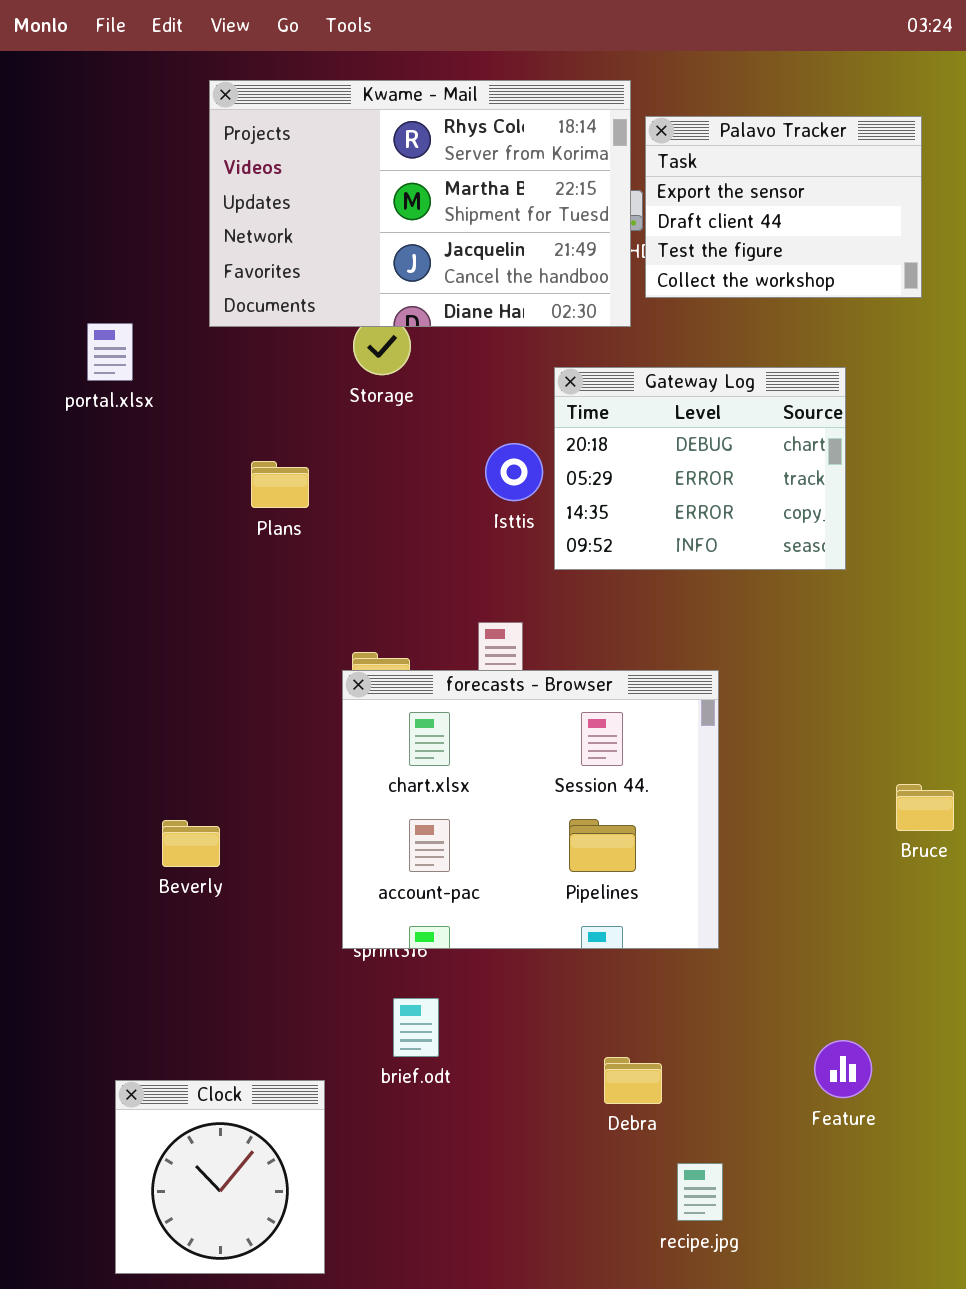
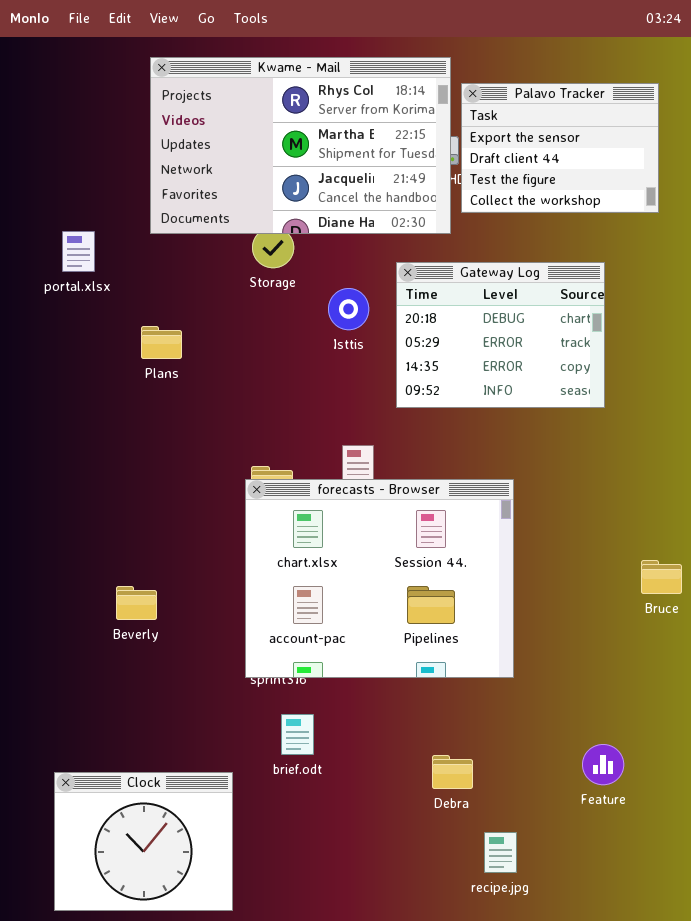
Isttis: [485,443,543,501] -> [328,288,369,330], moved
Plans: [251,461,309,508] -> [141,326,182,359], moved
Clock: [115,1080,325,1274] -> [54,772,233,911], resized

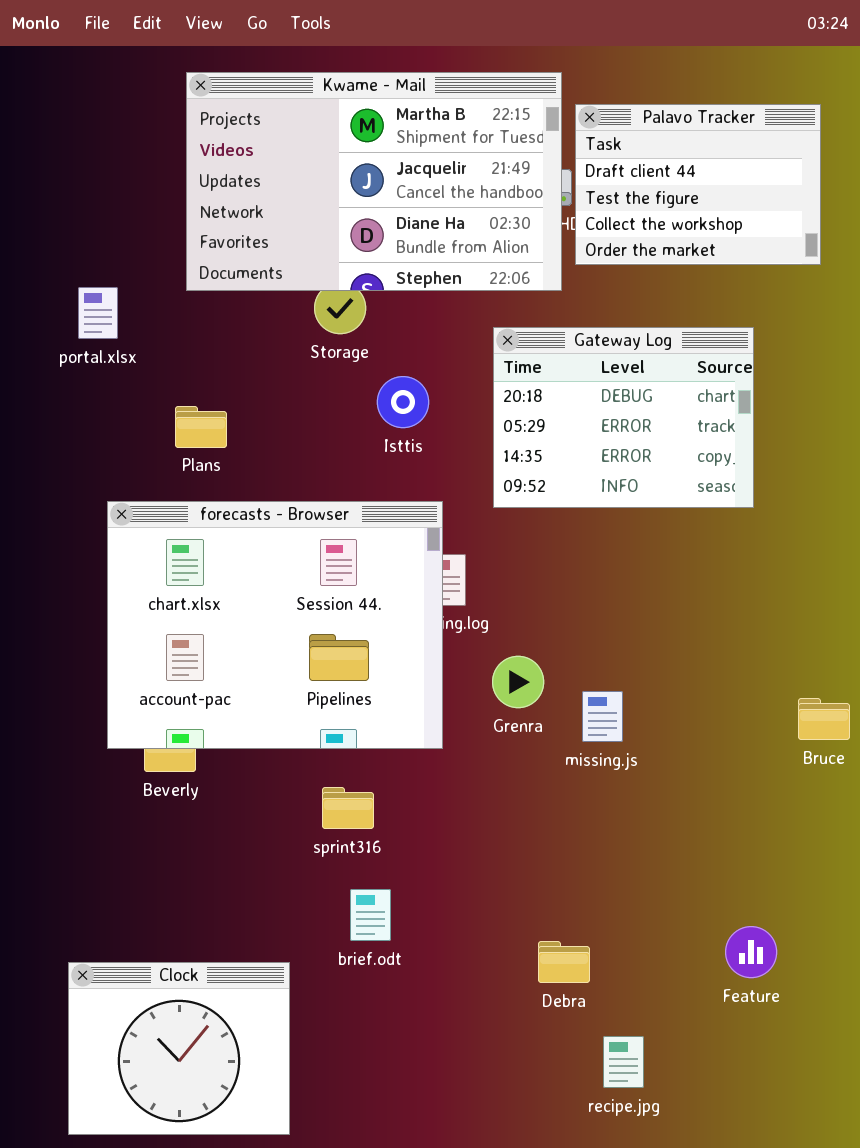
Kwame - Mail: [150,57,451,234] -> [186,72,562,291], scrolled down 1 row
Palavo Tracker: [461,83,659,213] -> [575,104,821,265], scrolled down 1 row
Isttis: [328,288,369,330] -> [377,376,429,428], moved
forecasts - Browser: [245,479,514,678] -> [107,501,443,749], moved

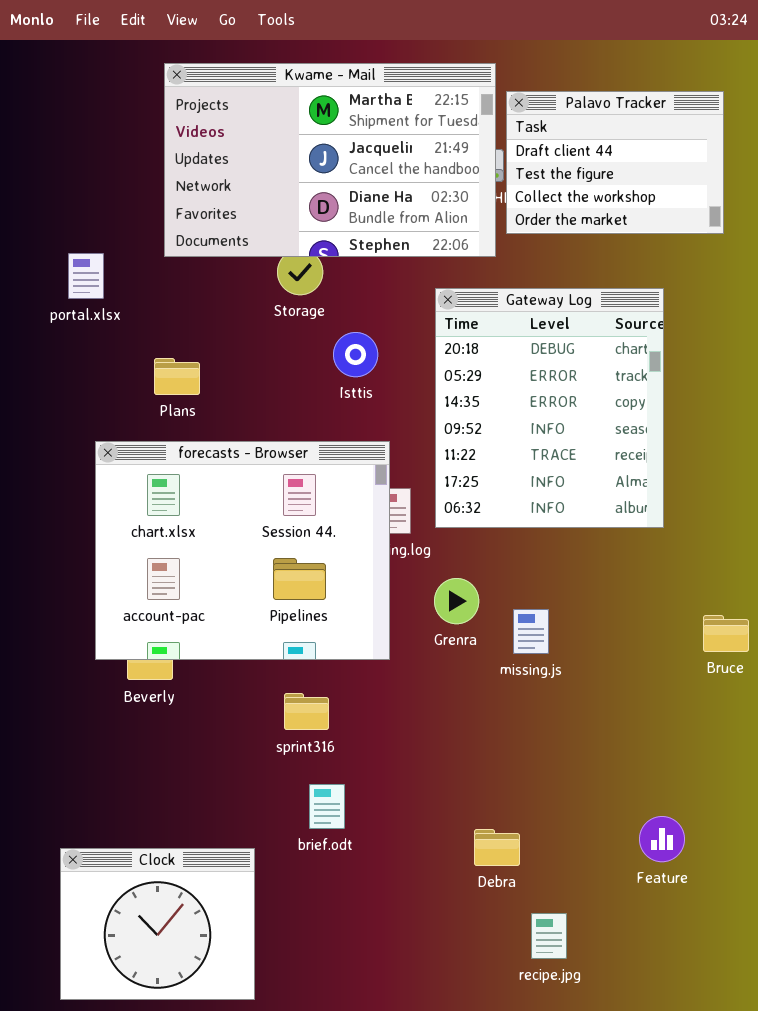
Gateway Log: [493,327,754,508] -> [435,288,664,528], resized

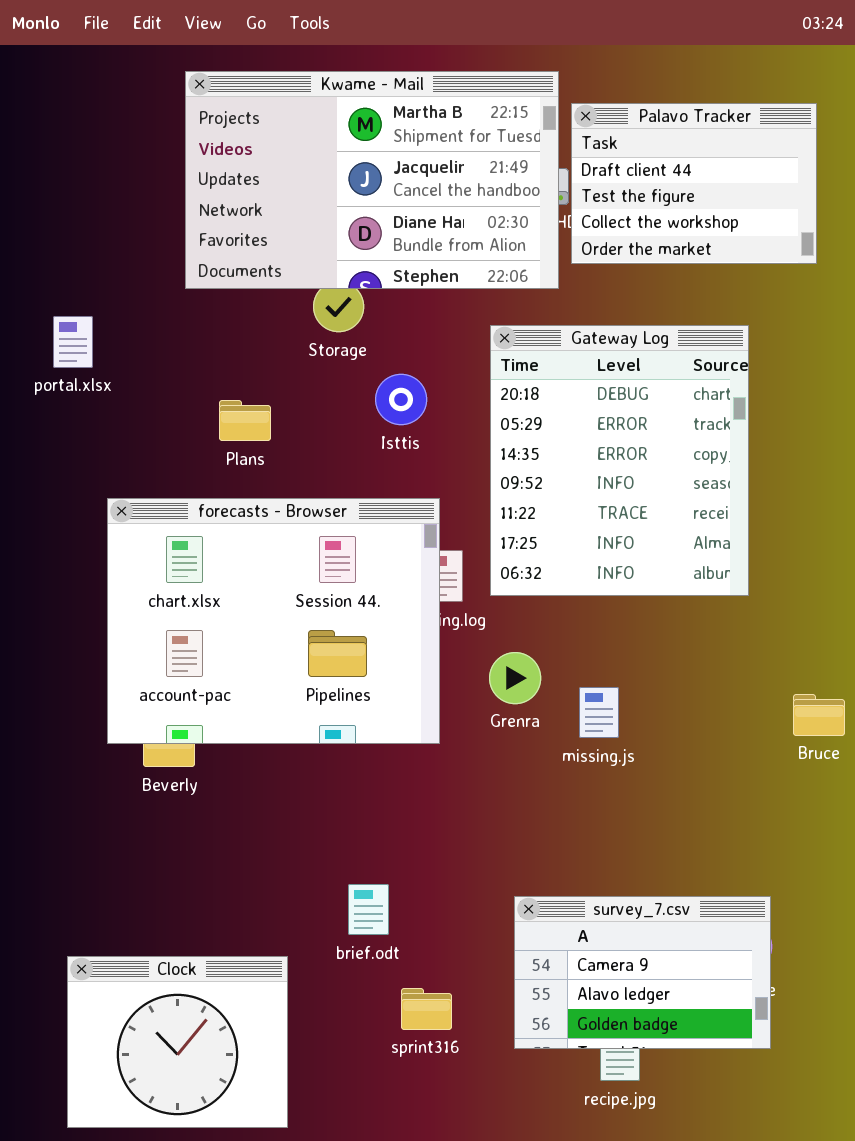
portal.xlsx: [68,253,104,299] -> [53,316,93,368], moved
Plans: [154,358,200,395] -> [219,400,271,441], moved
sprint316: [284,693,329,730] -> [401,988,452,1030], moved
survey_7.csv: none -> [514,896,771,1049], opened

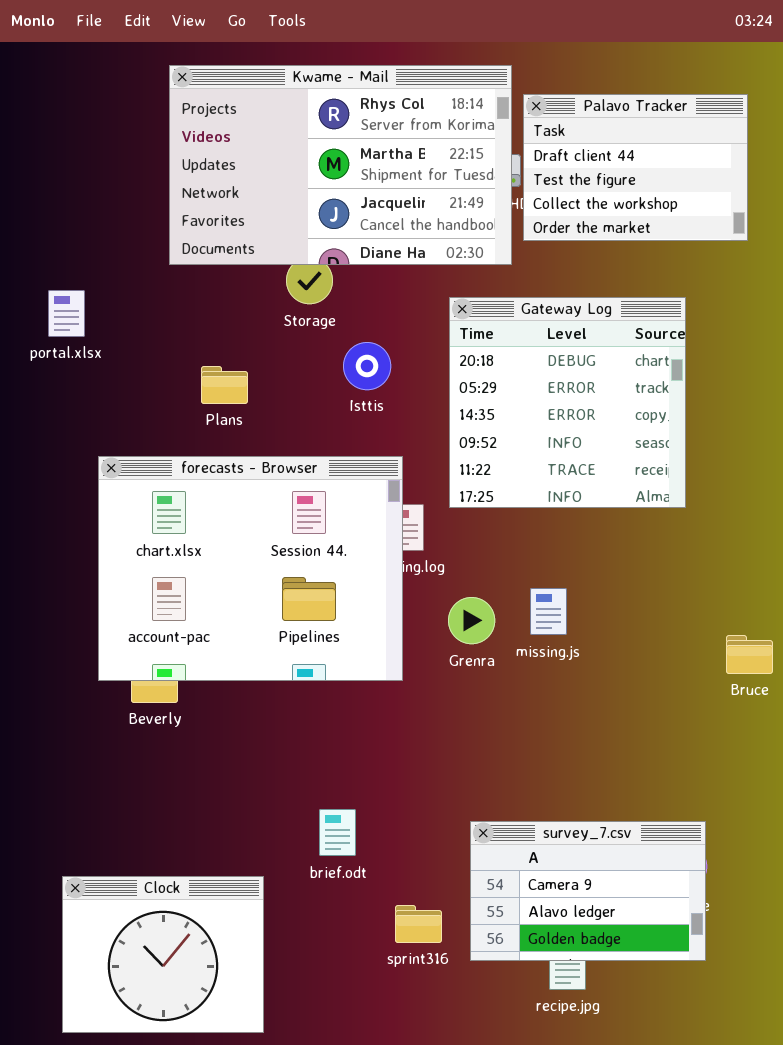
Kwame - Mail: [185,71,559,289] -> [169,65,512,265], scrolled up 1 row
Gateway Log: [490,325,749,596] -> [449,297,686,508], resized
missing.js: [579,687,619,738] -> [530,588,567,635], moved
sprint316: [401,988,452,1030] -> [395,905,442,943], moved

